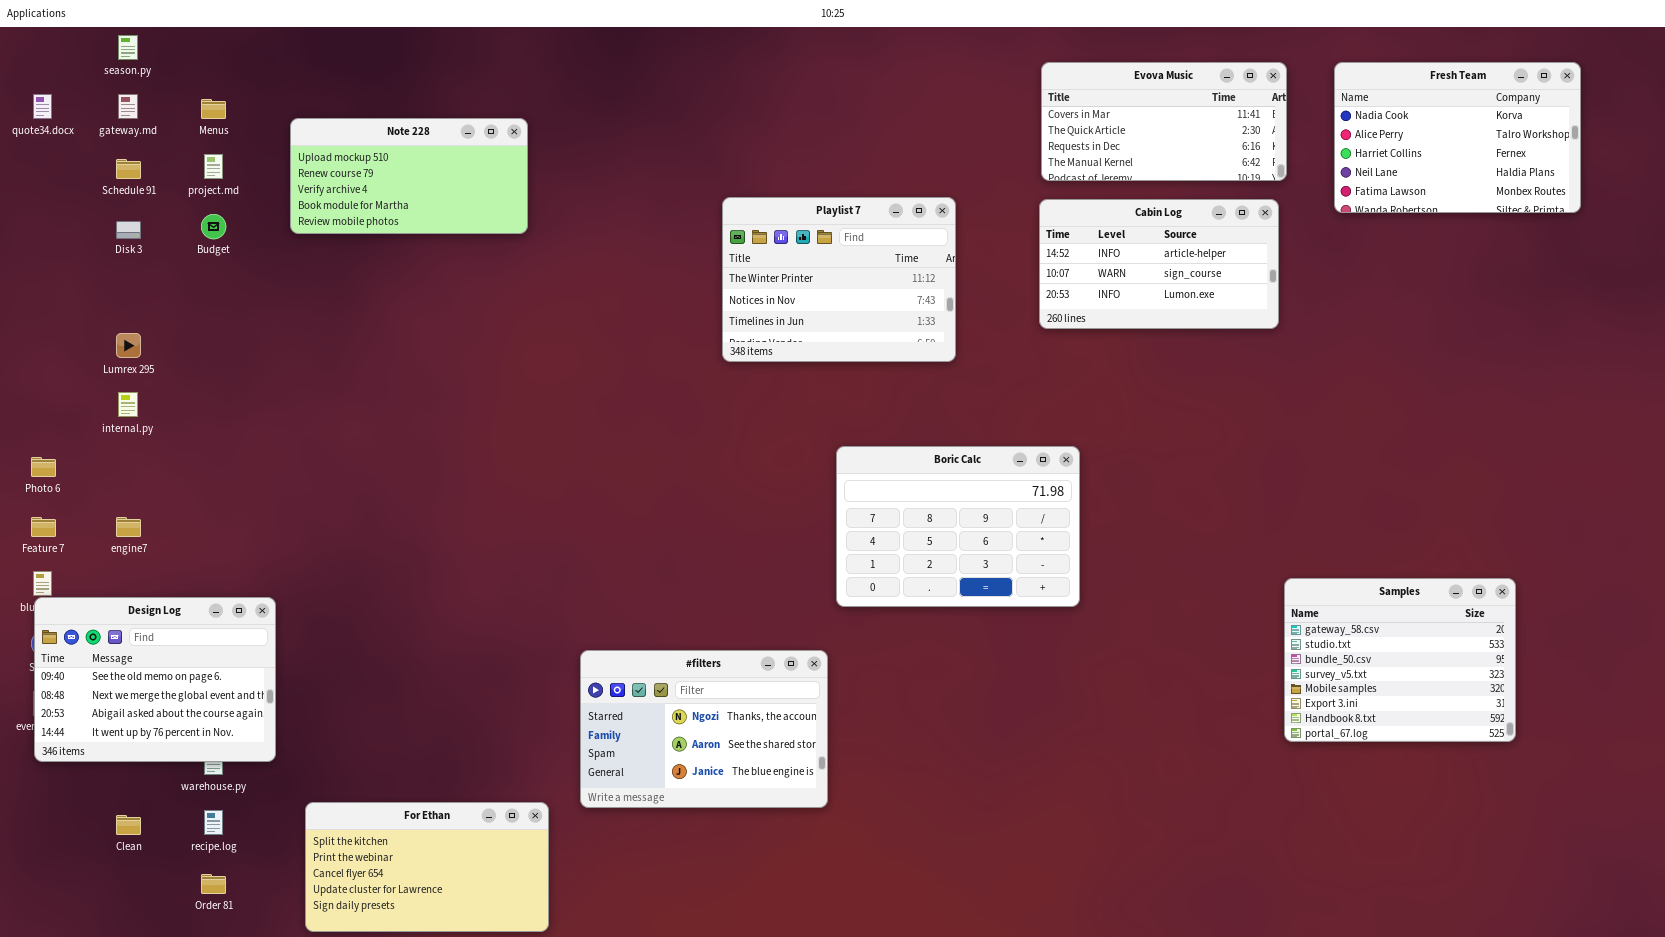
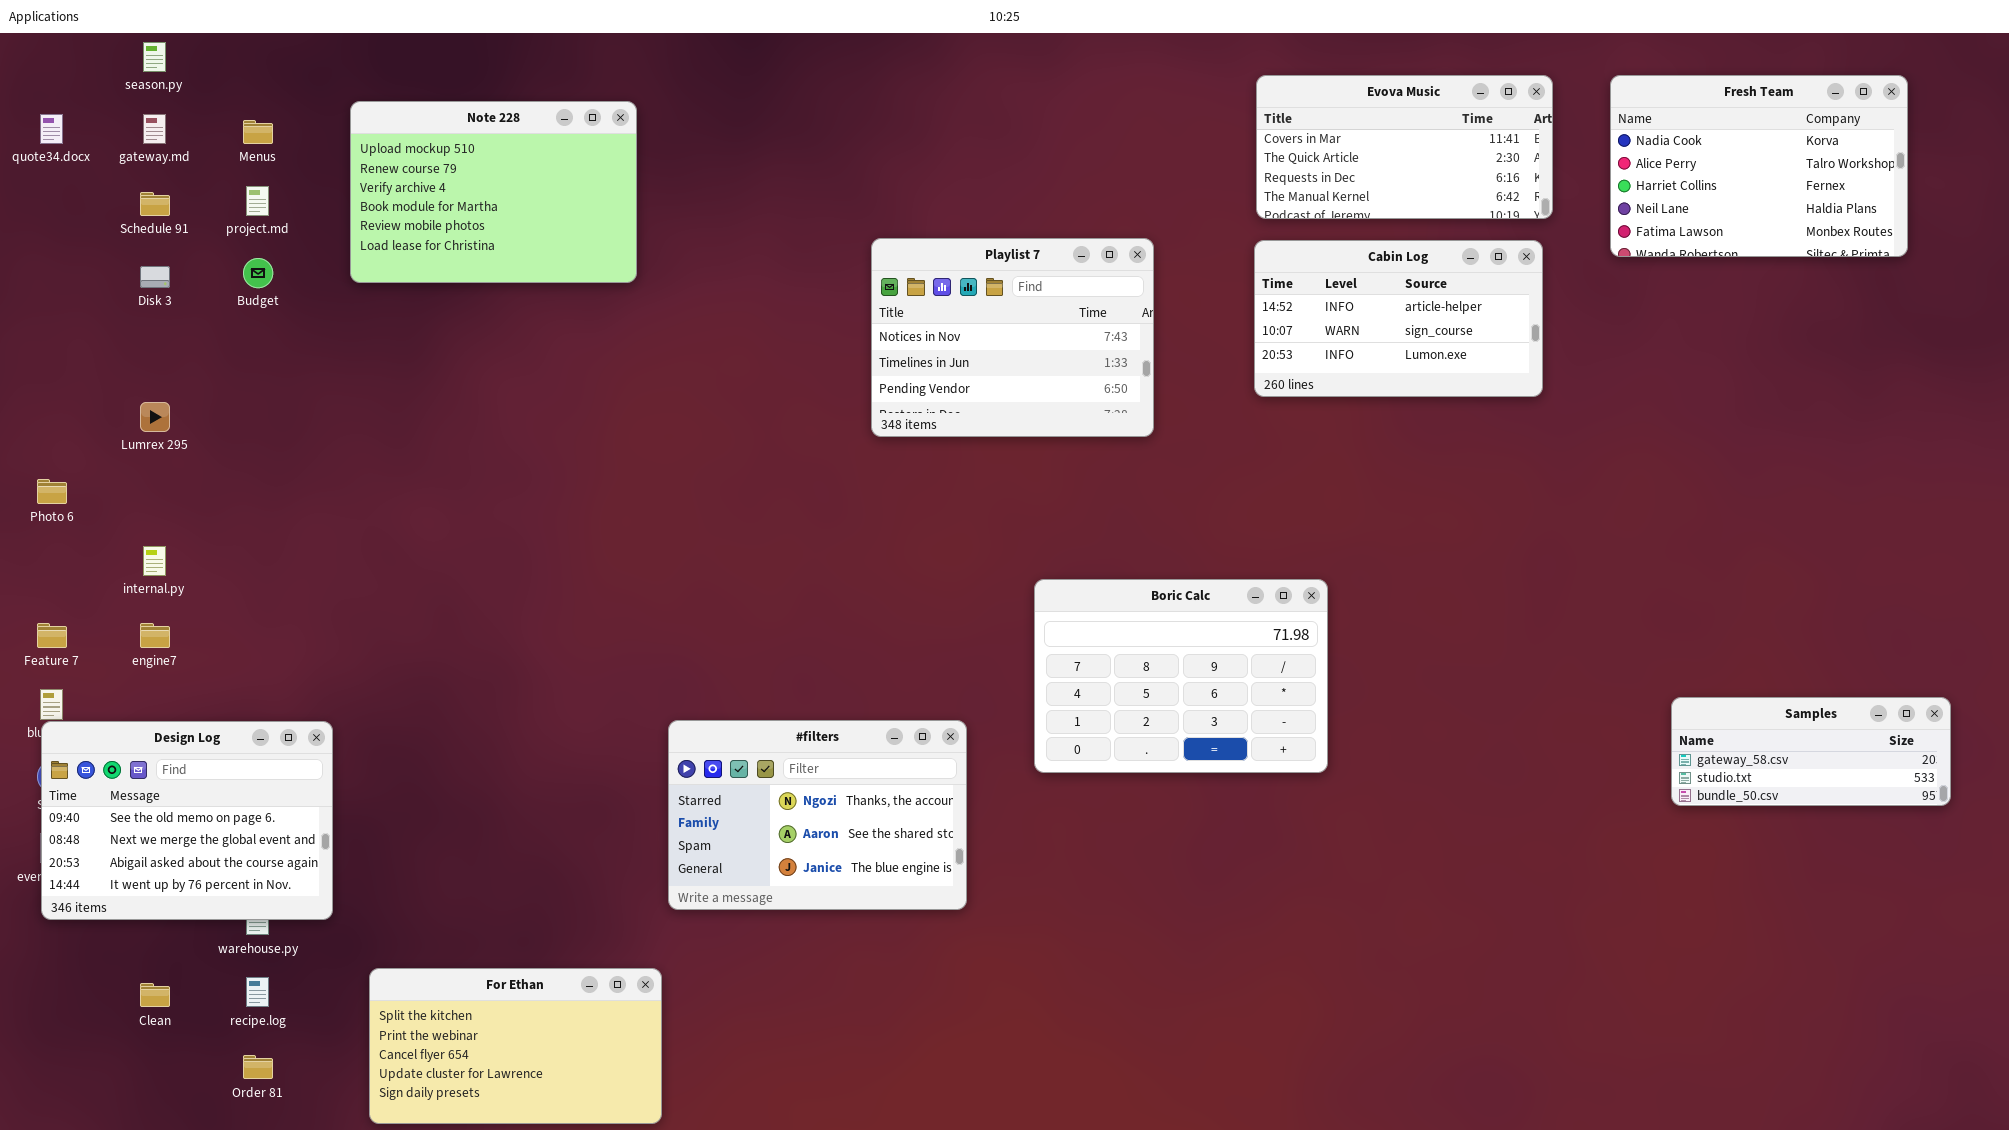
Note 228: [290,118,528,234] -> [350,101,637,283], resized
Playlist 7: [722,197,956,362] -> [871,238,1154,437], scrolled down 1 row
internal.py: [118,392,138,417] -> [143,546,166,576], moved
Boric Calc: [836,446,1080,607] -> [1034,579,1328,773], moved
Photo 6: [31,457,56,477] -> [37,479,67,504], moved
Samples: [1284,578,1516,742] -> [1671,697,1951,806], moved, resized
#filters: [580,650,828,808] -> [668,720,967,910], moved

